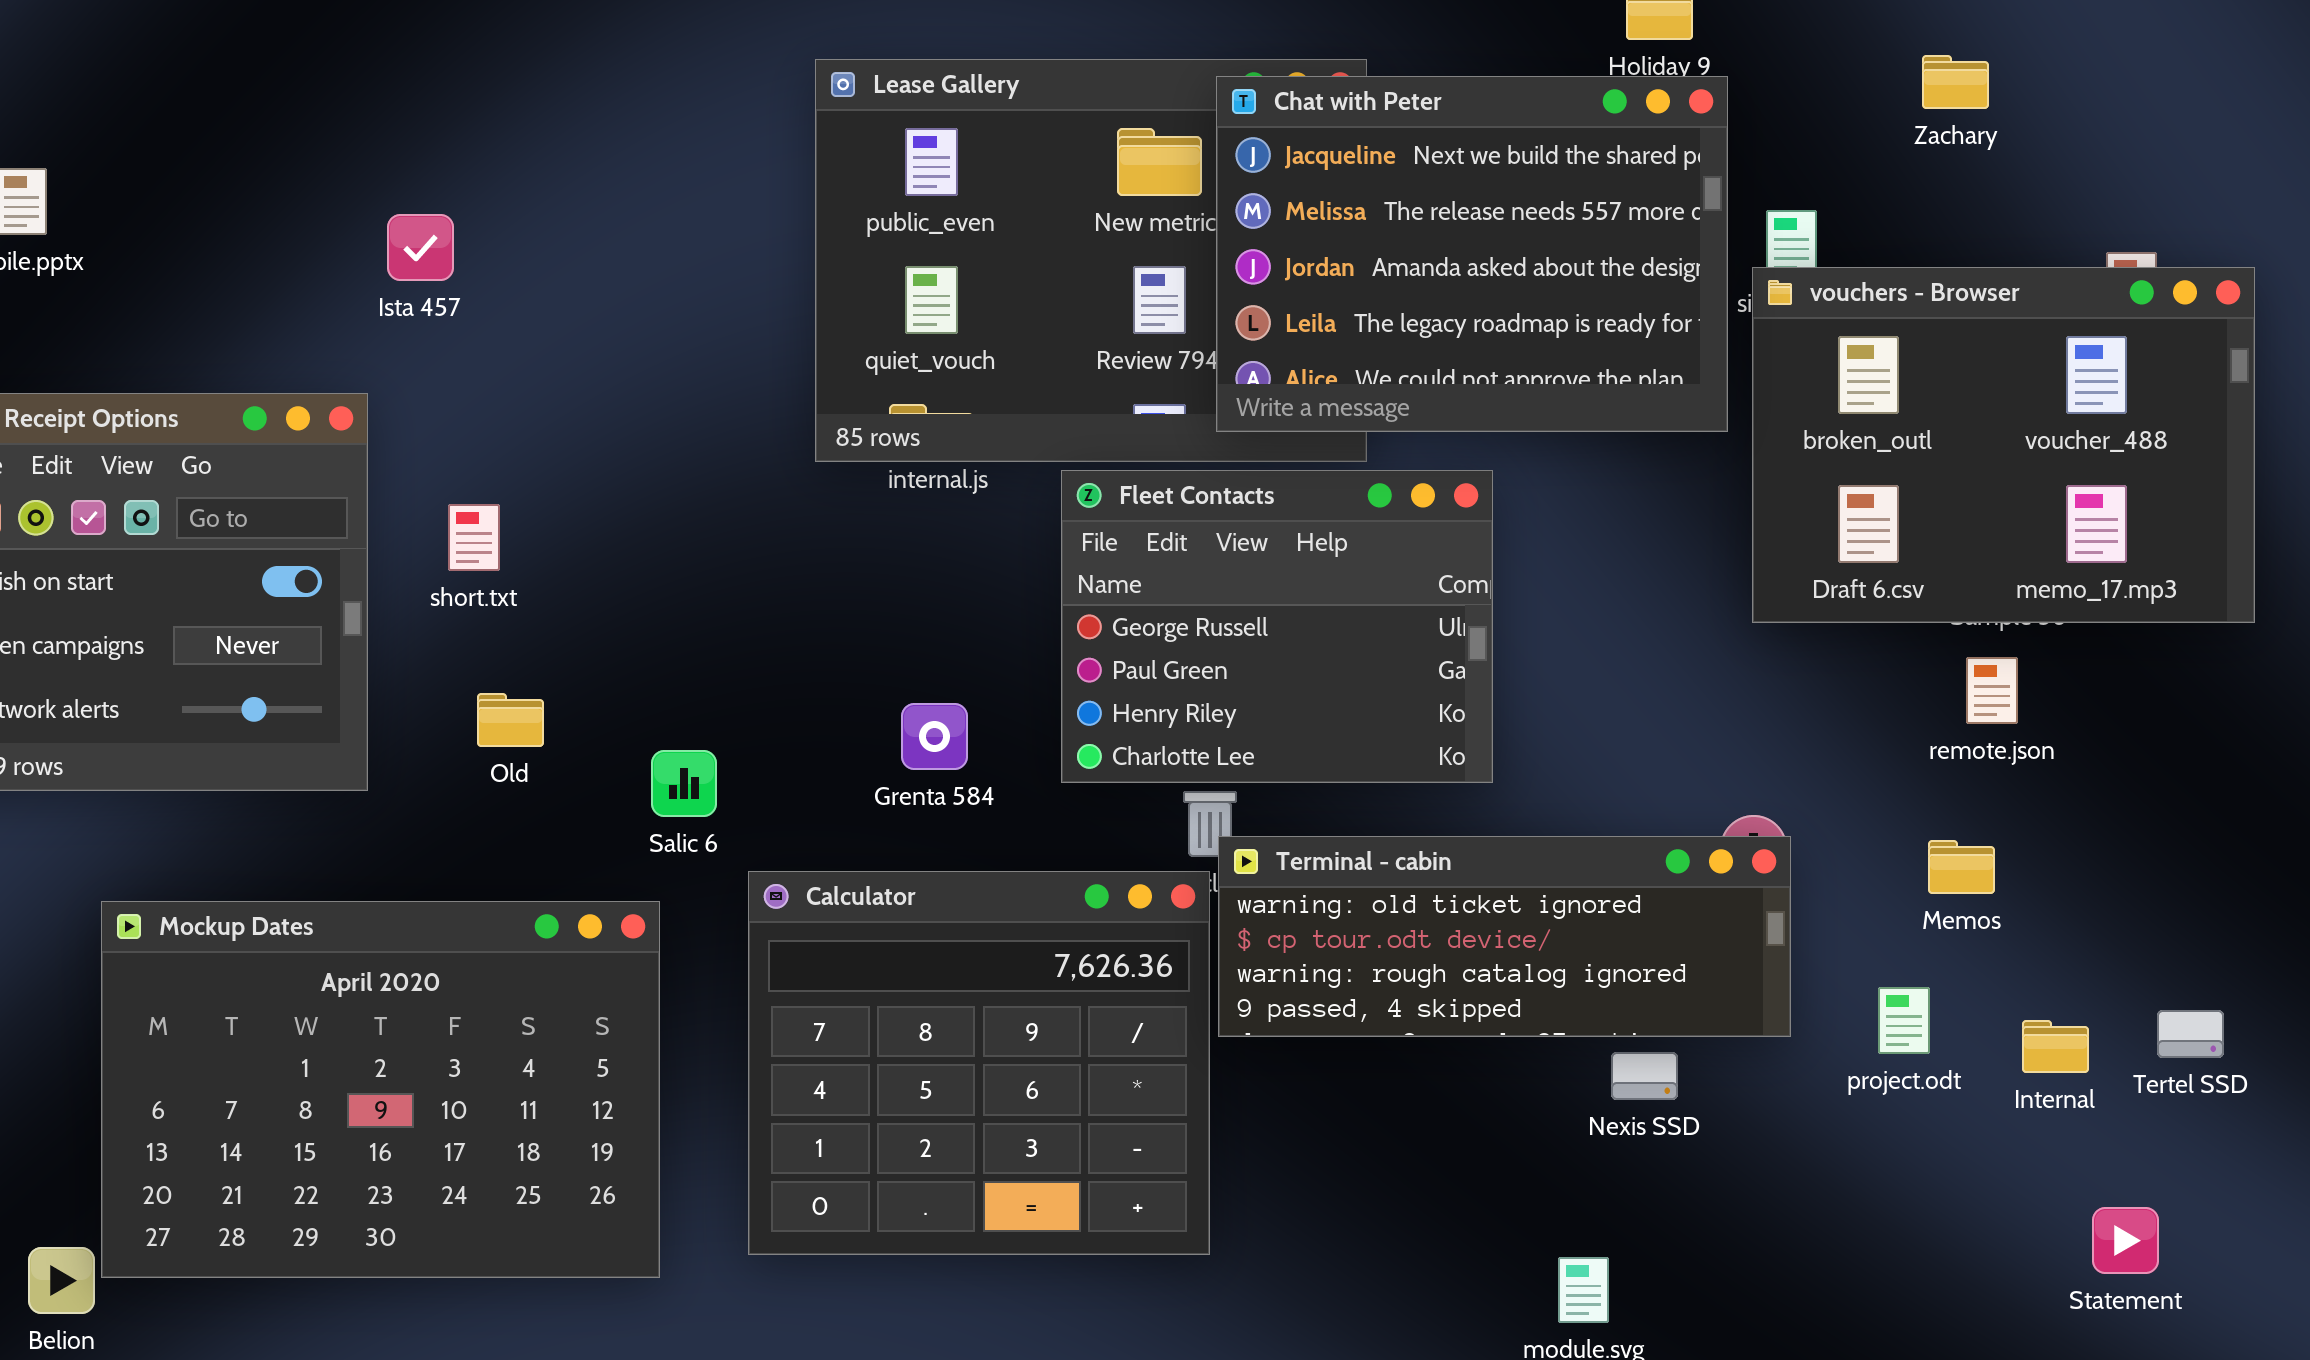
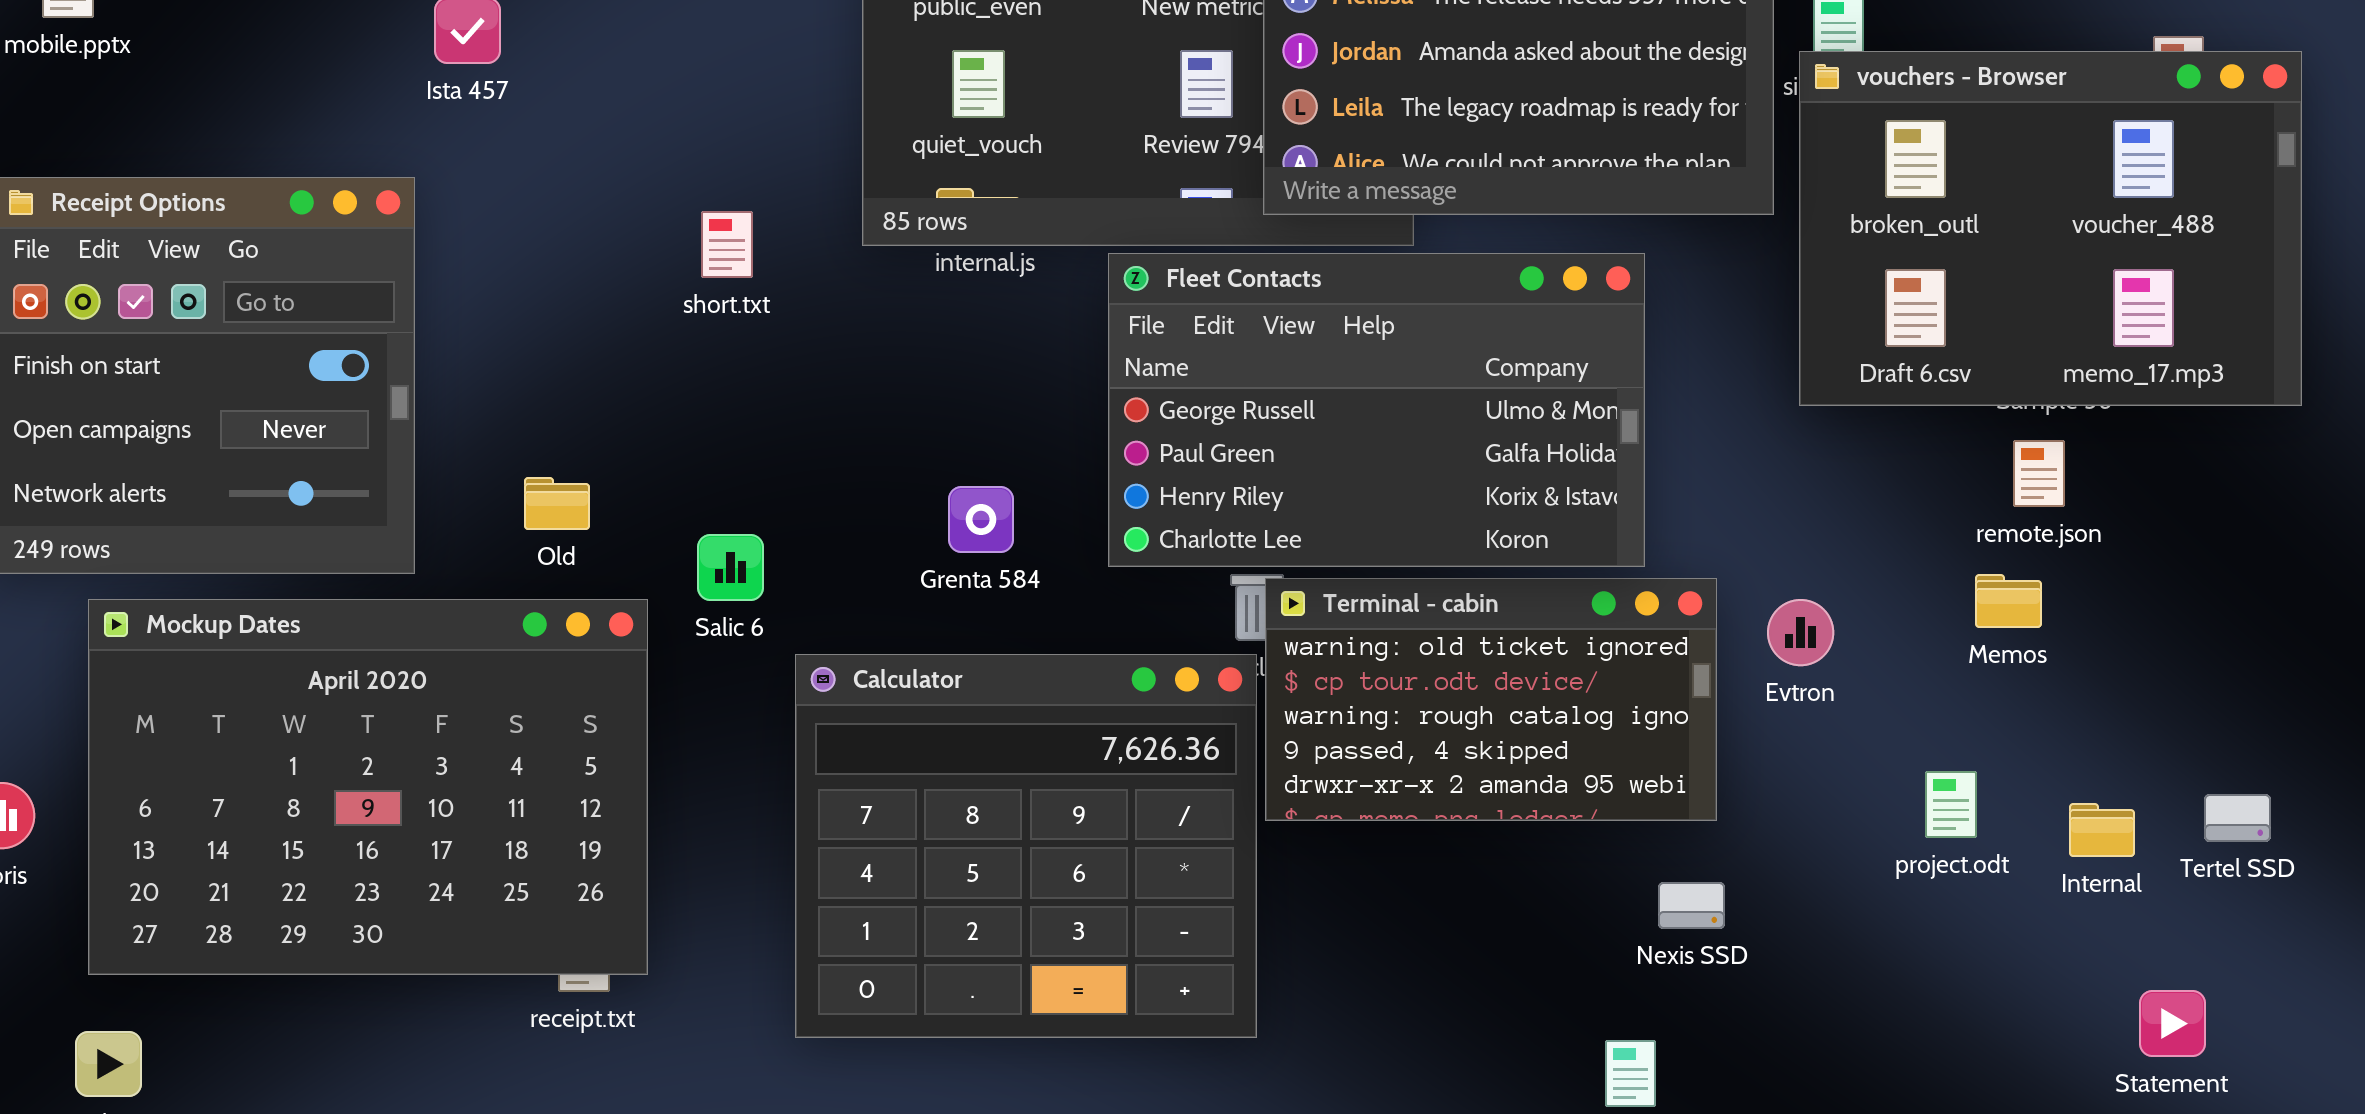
Fleet Contacts: [1061,470,1493,783] -> [1108,253,1645,567], resized
short.txt: [448,504,500,571] -> [701,211,753,278], moved
Terminal - cabin: [1218,836,1791,1037] -> [1265,578,1717,821], resized
Memos: [1928,840,1995,894] -> [1975,574,2042,628], moved
Mockup Dates: [101,901,660,1278] -> [88,599,648,975], moved
Nexis SSD: [1611,1052,1678,1100] -> [1658,882,1725,929], moved

